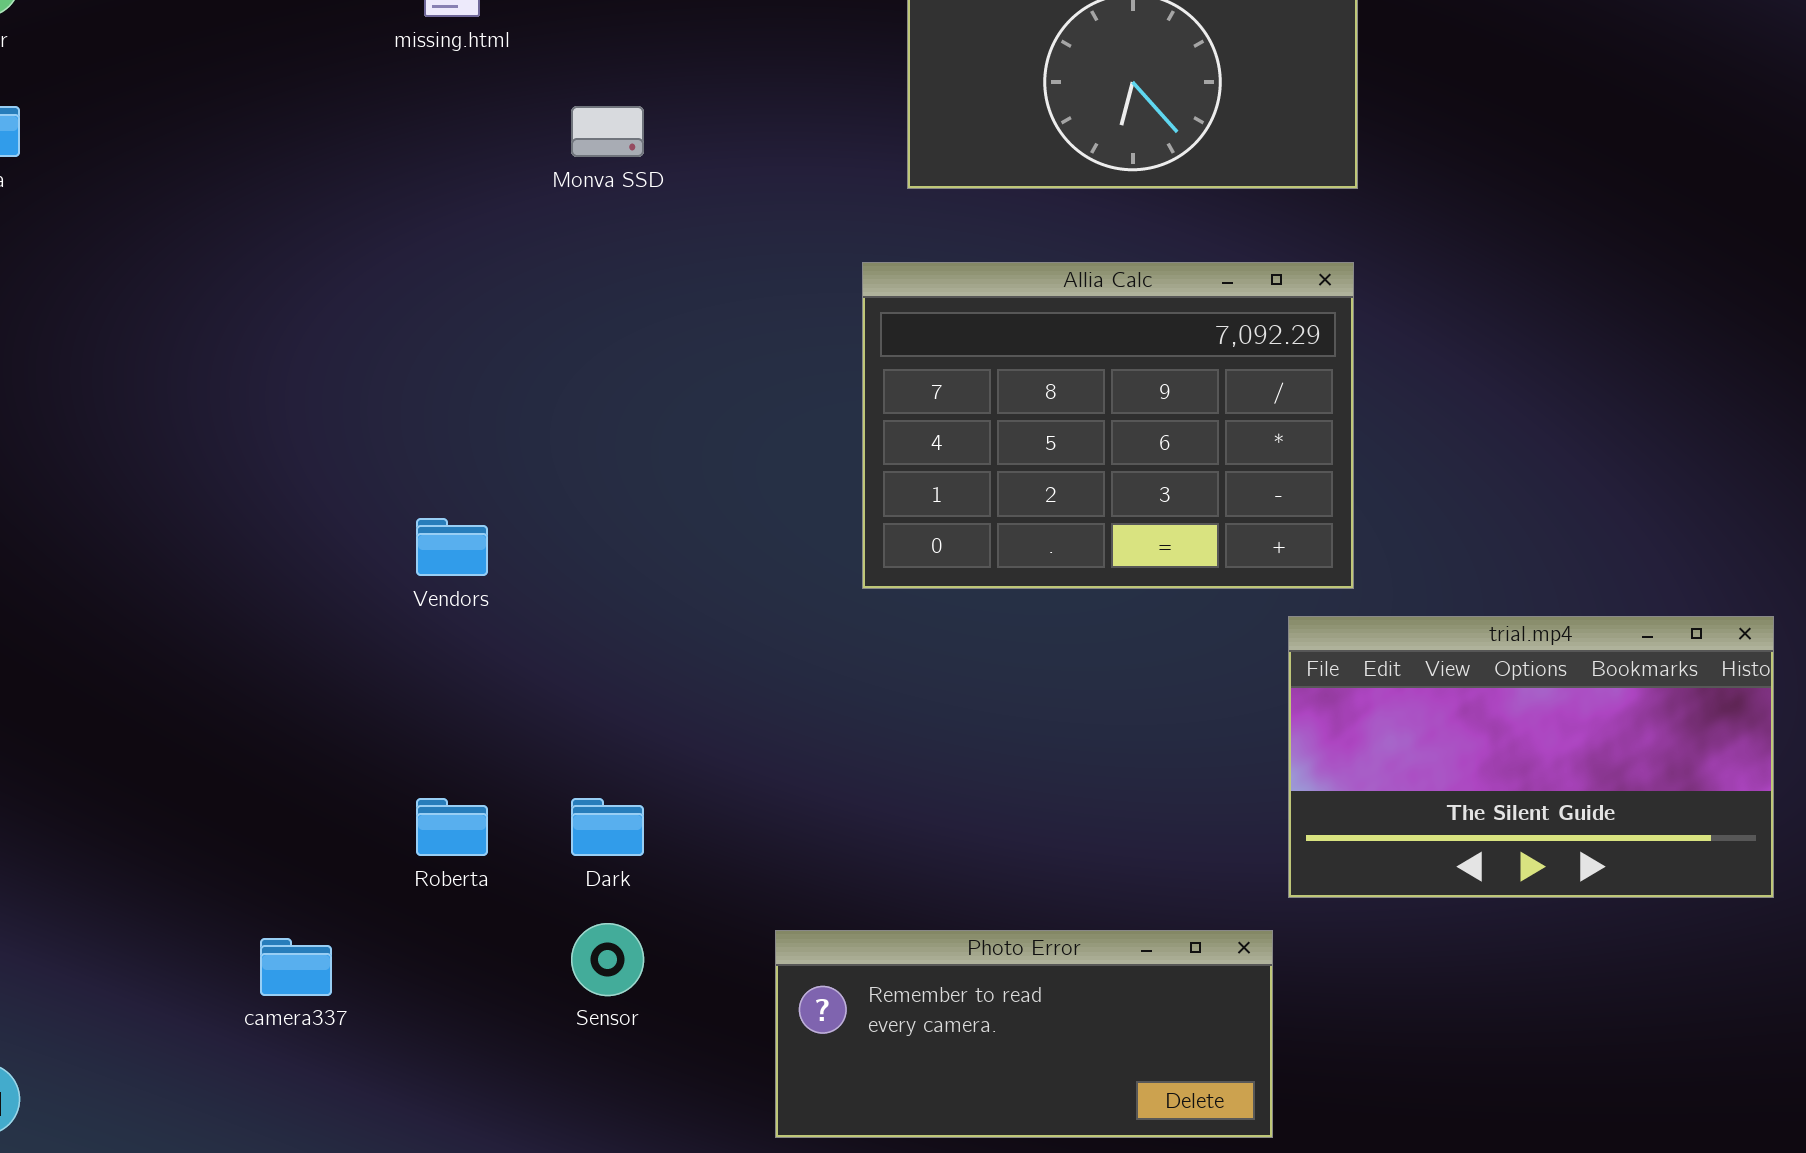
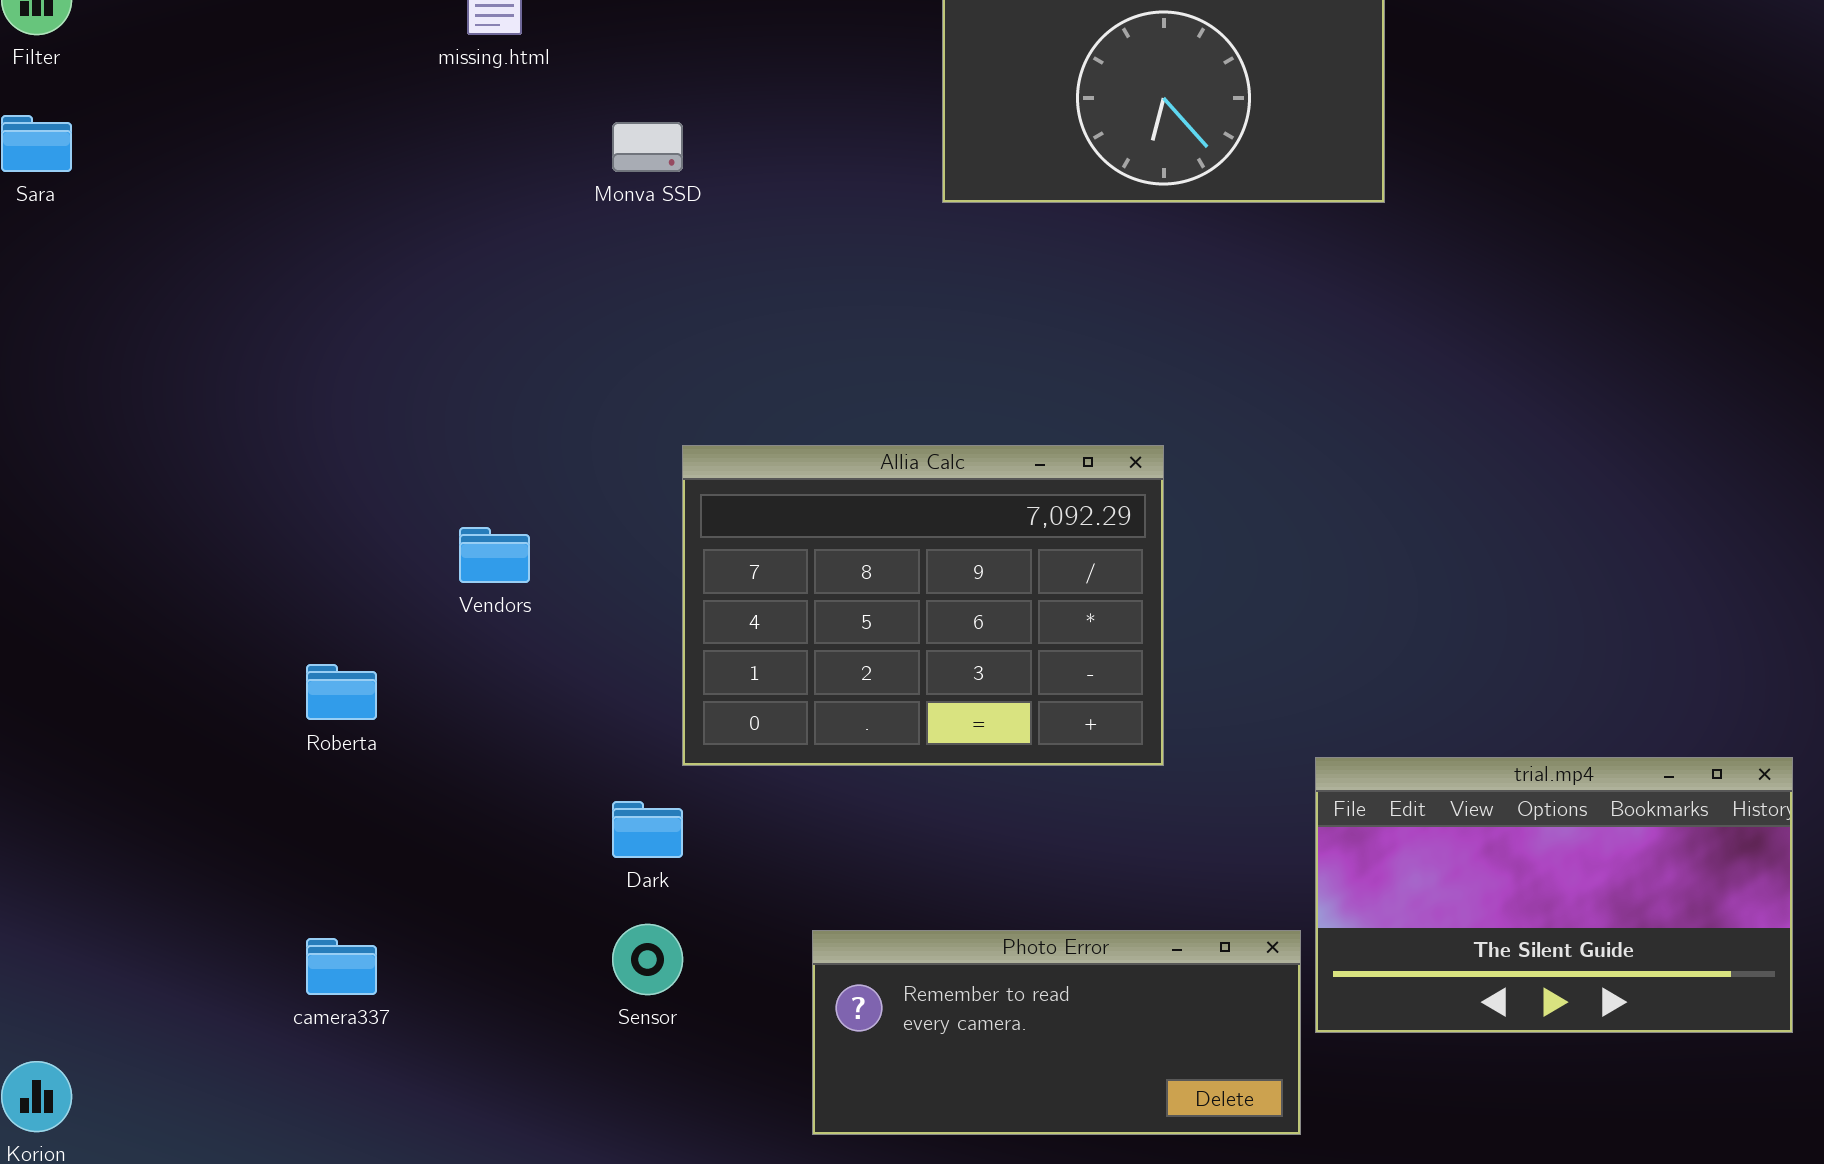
Allia Calc: [862,262,1354,589] -> [682,445,1164,766], moved
trial.mp4: [1288,616,1774,898] -> [1315,757,1793,1033], moved
Roberta: [416,798,488,856] -> [306,664,377,720], moved

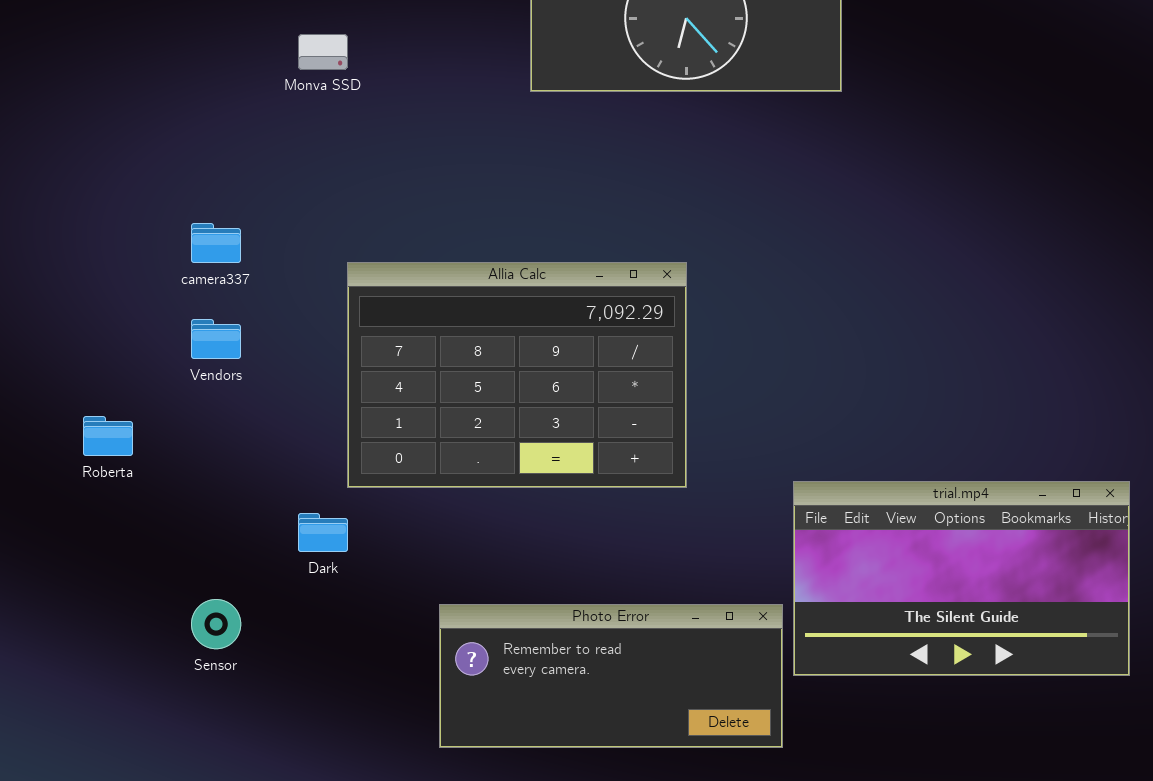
Sensor: [612,924,683,995] -> [191,599,241,649], moved
camera337: [306,938,377,995] -> [191,223,241,263], moved

